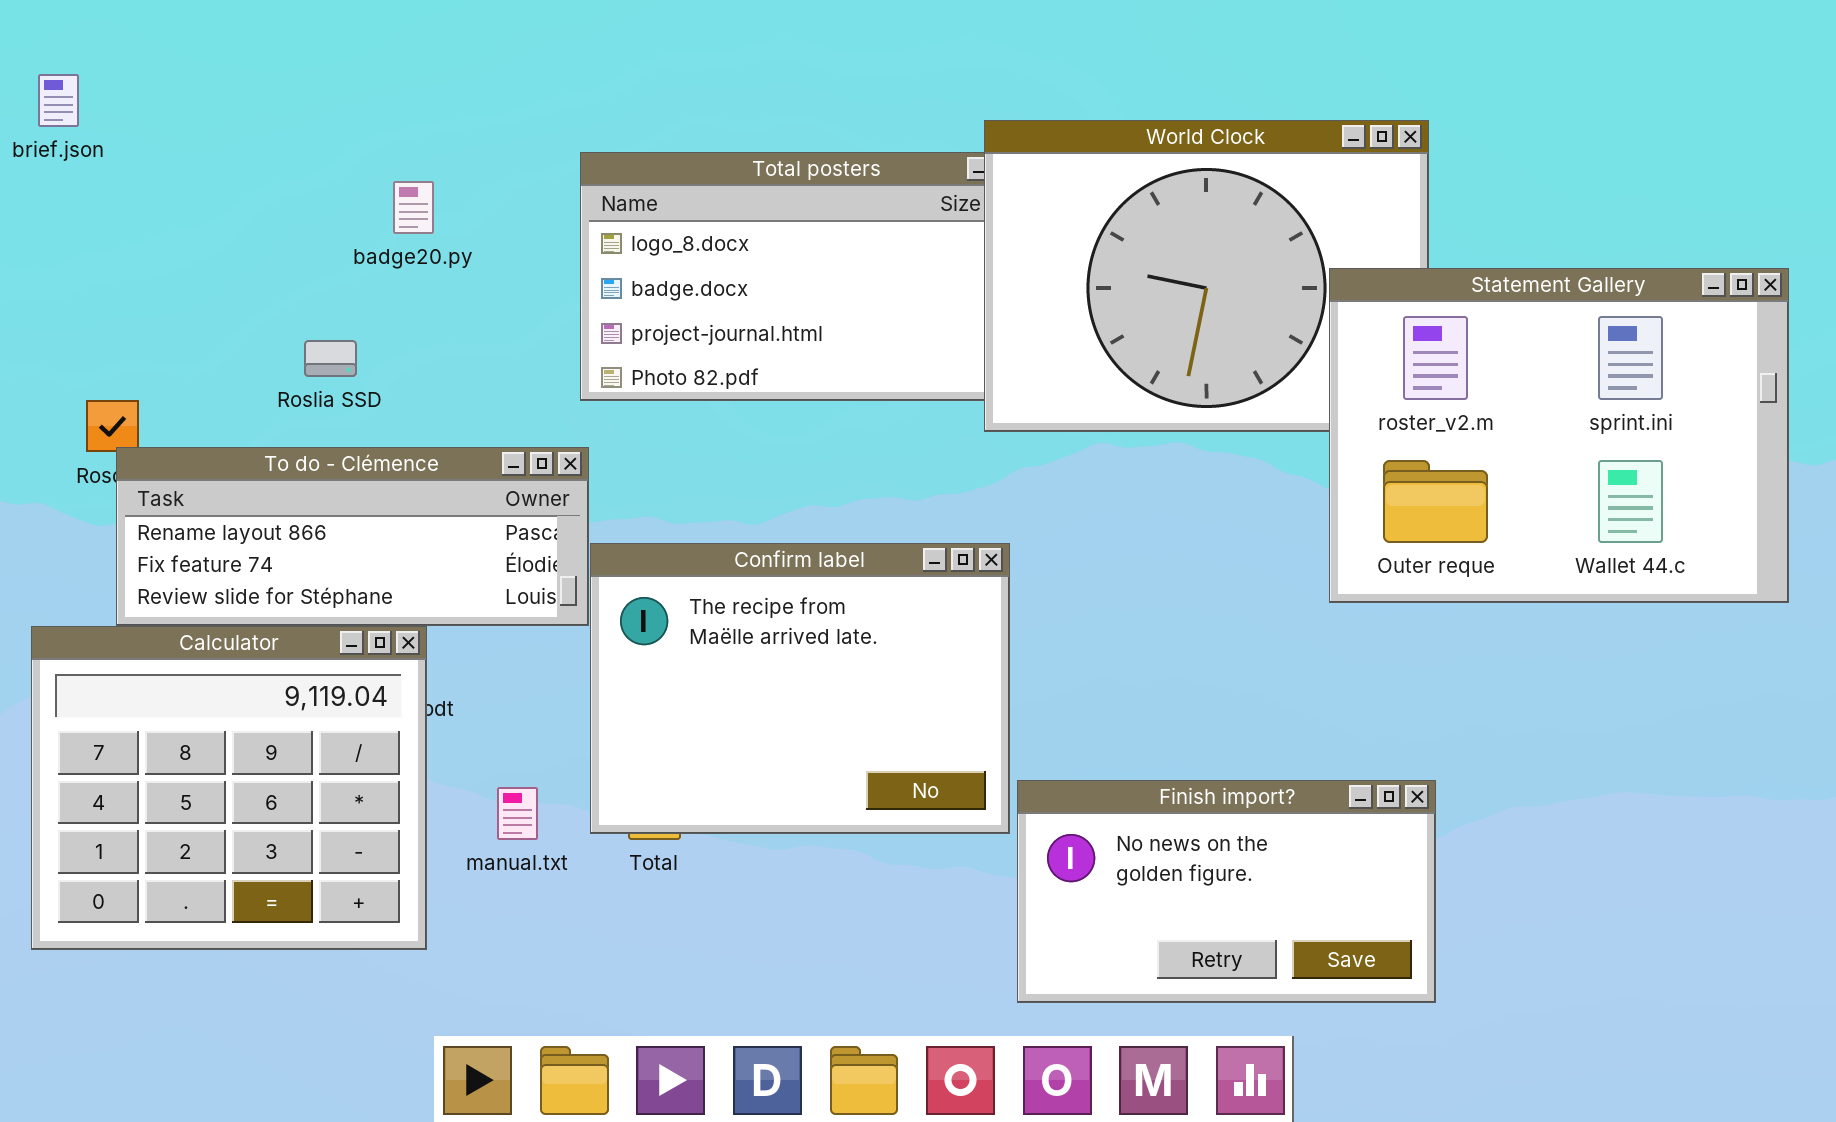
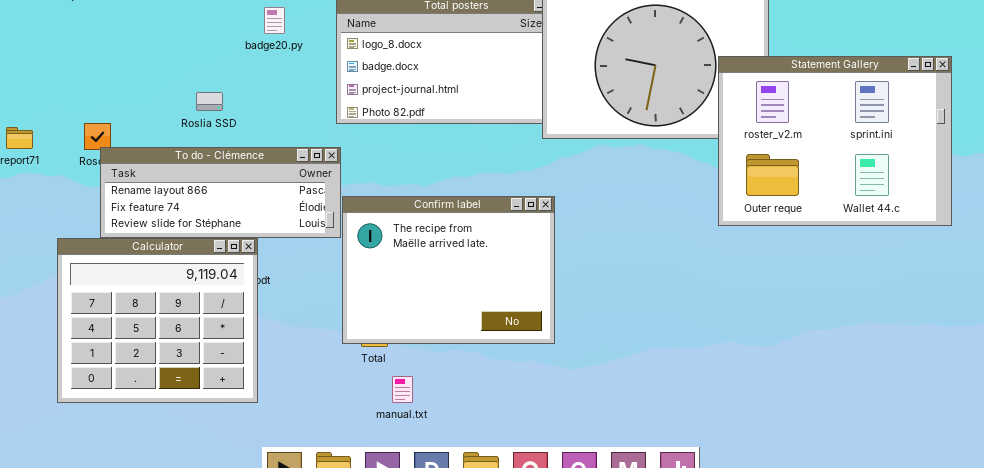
badge20.py: [393,181,434,234] -> [264,7,285,34], moved
Finish import?: [1017,780,1436,1003] -> none, closed
manual.txt: [497,787,538,840] -> [392,376,413,403], moved

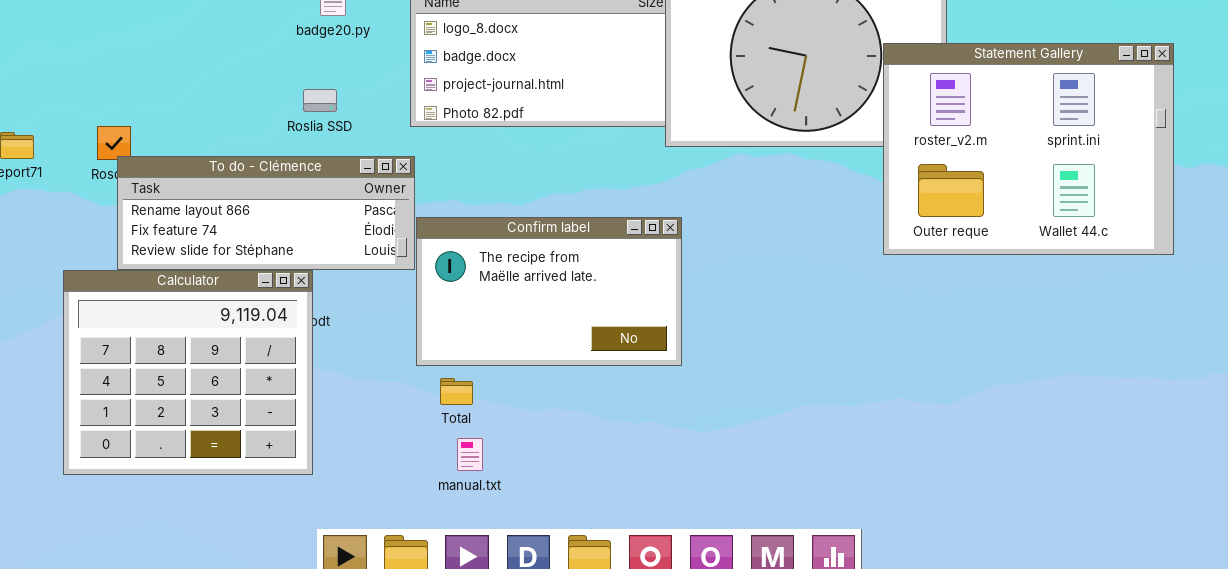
Roslia SSD: [196,92,223,111] -> [303,89,337,112], moved
Confirm label: [342,196,555,344] -> [416,217,682,366], resized
manual.txt: [392,376,413,403] -> [457,438,483,471], moved

